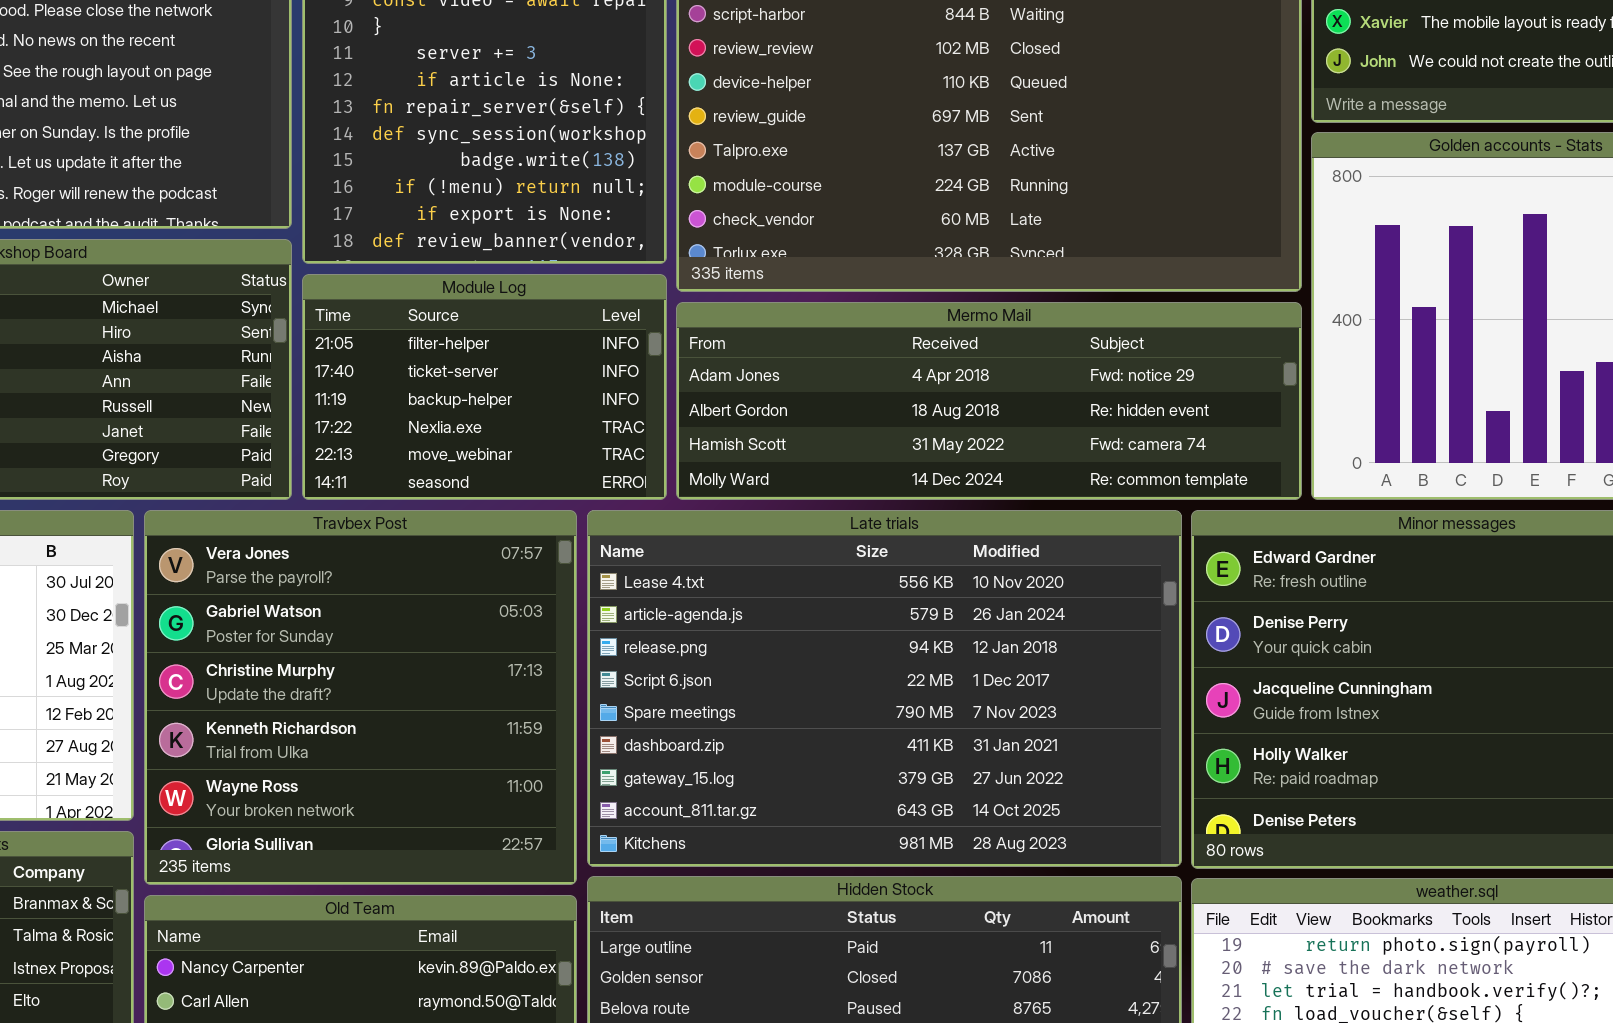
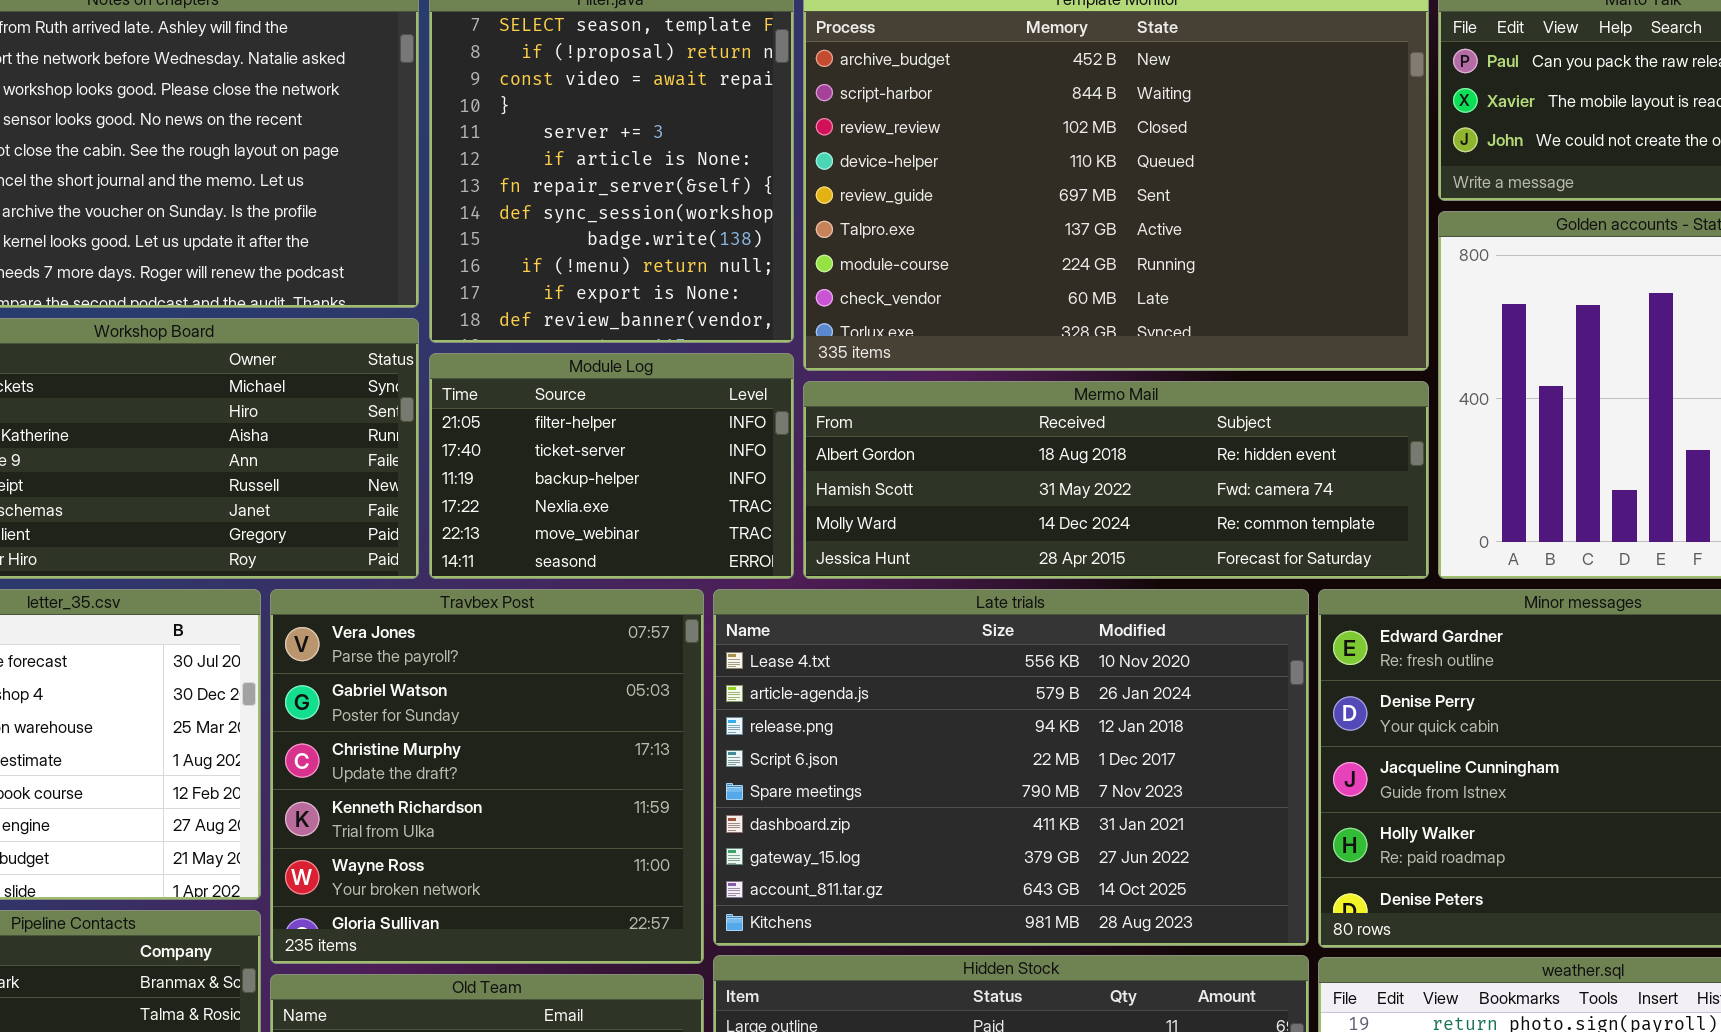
Mermo Mail: [676,302,1302,500] -> [803,381,1429,579], scrolled down 1 row

